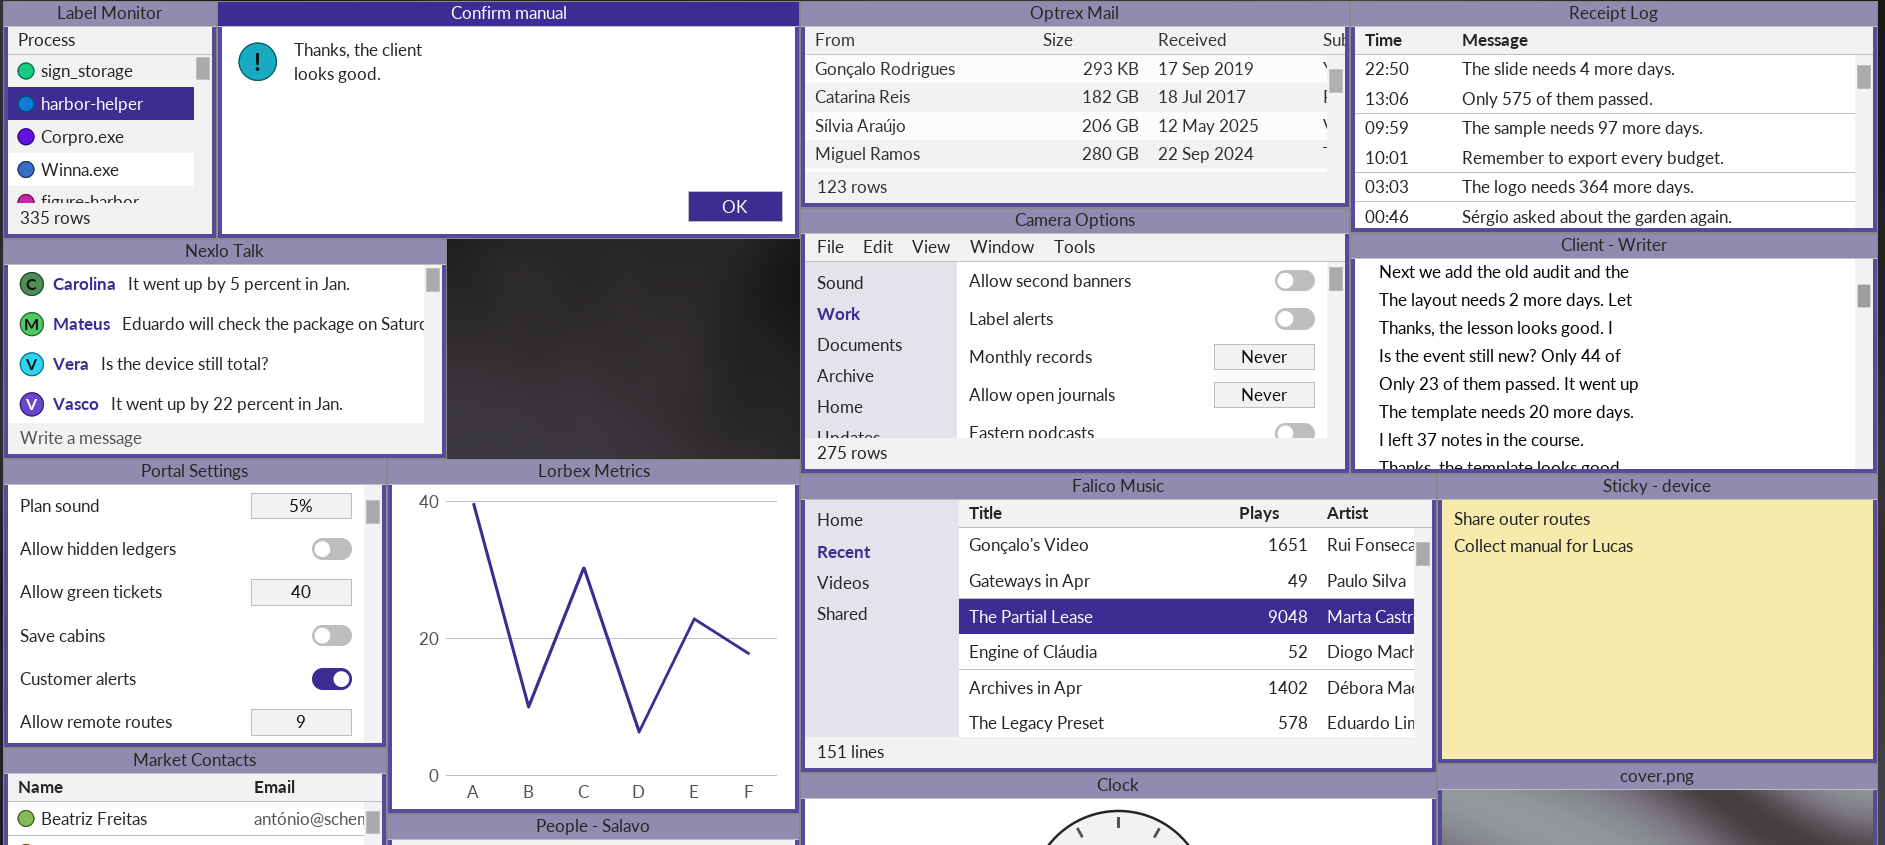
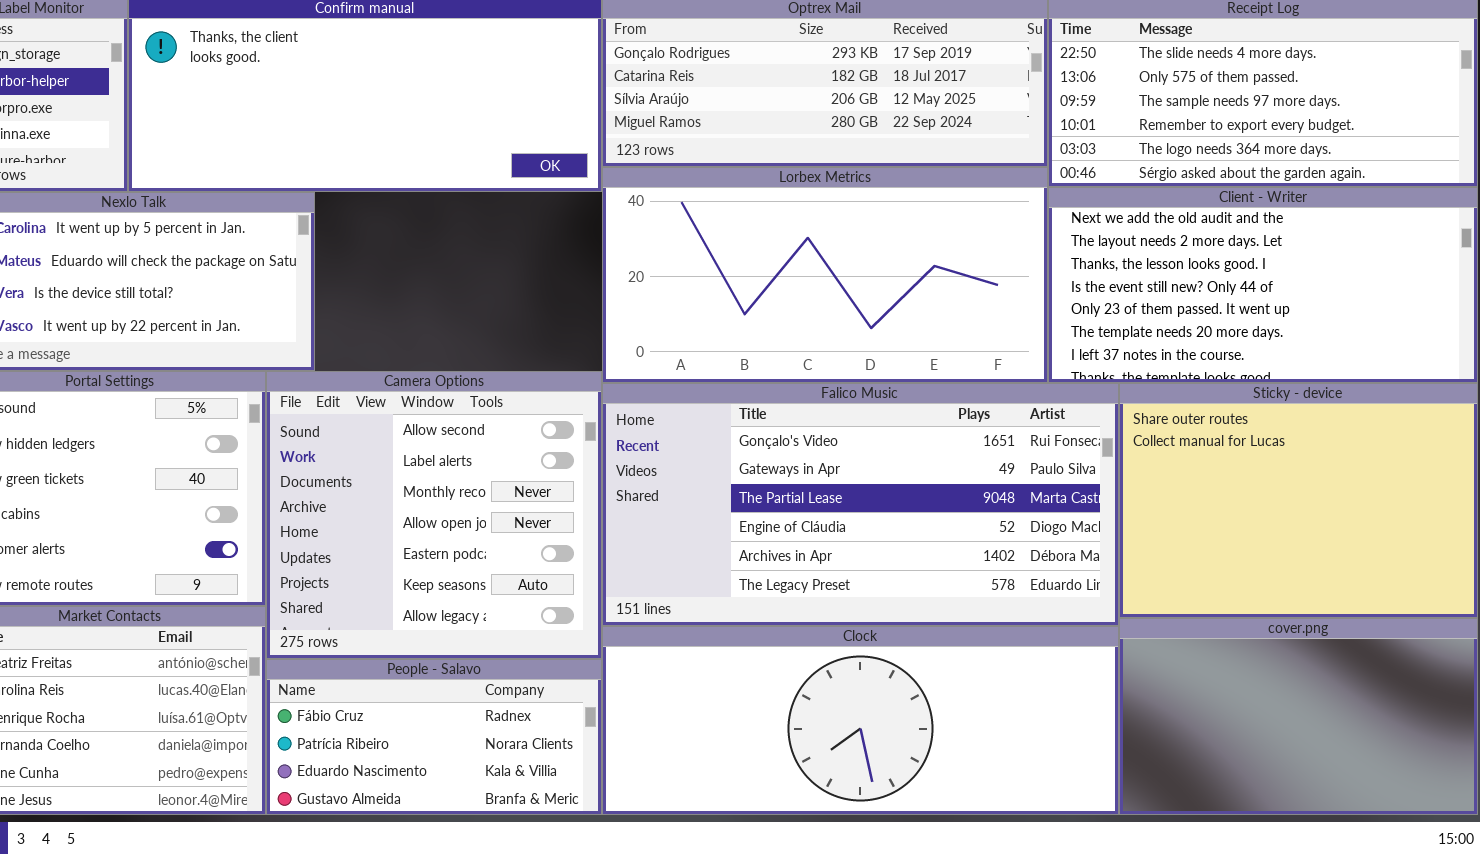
Camera Options: [800,208,1350,474] -> [266,371,602,659], moved, resized
Lorbex Metrics: [387,459,800,814] -> [602,167,1048,383], moved, resized

